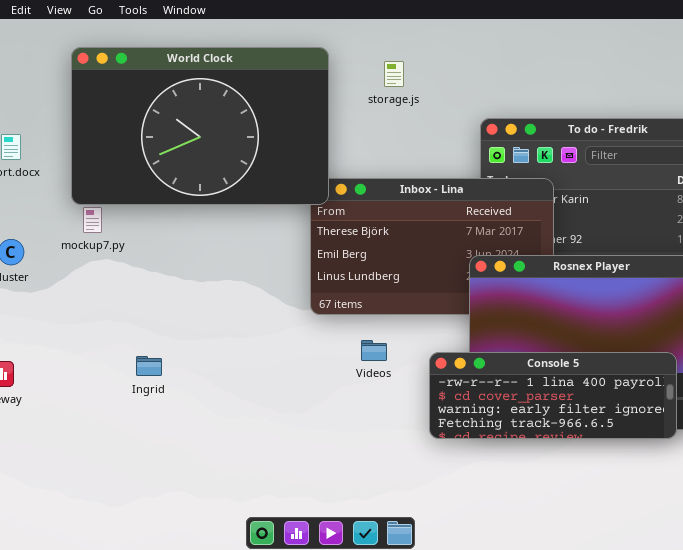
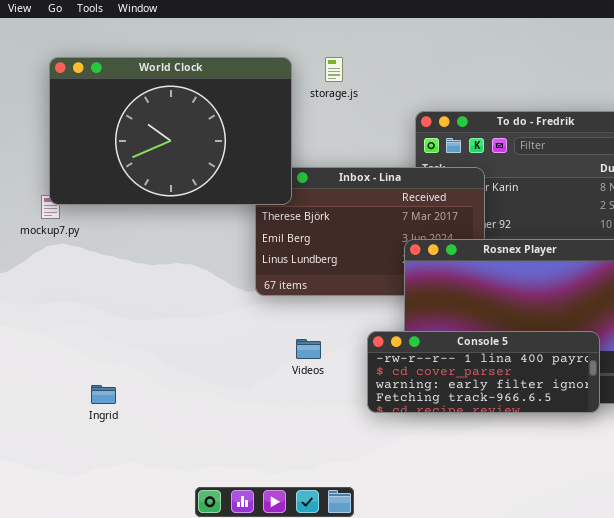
World Clock: [71,47,329,205] -> [49,57,292,205], moved
Videos: [361,340,387,361] -> [296,339,321,359], moved
Ingrid: [136,356,162,376] -> [91,385,116,404], moved

